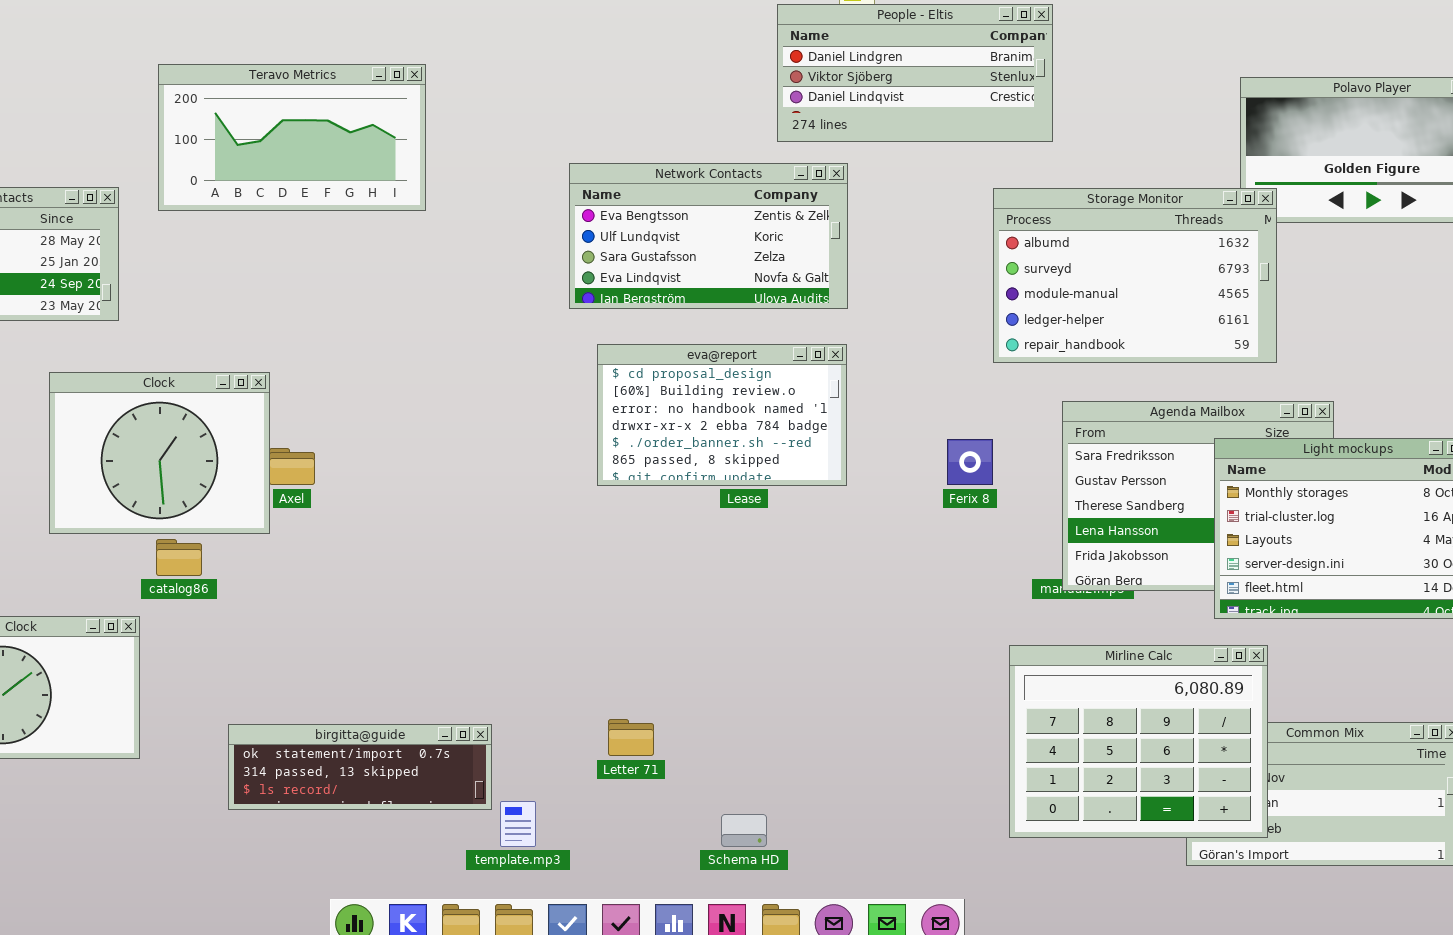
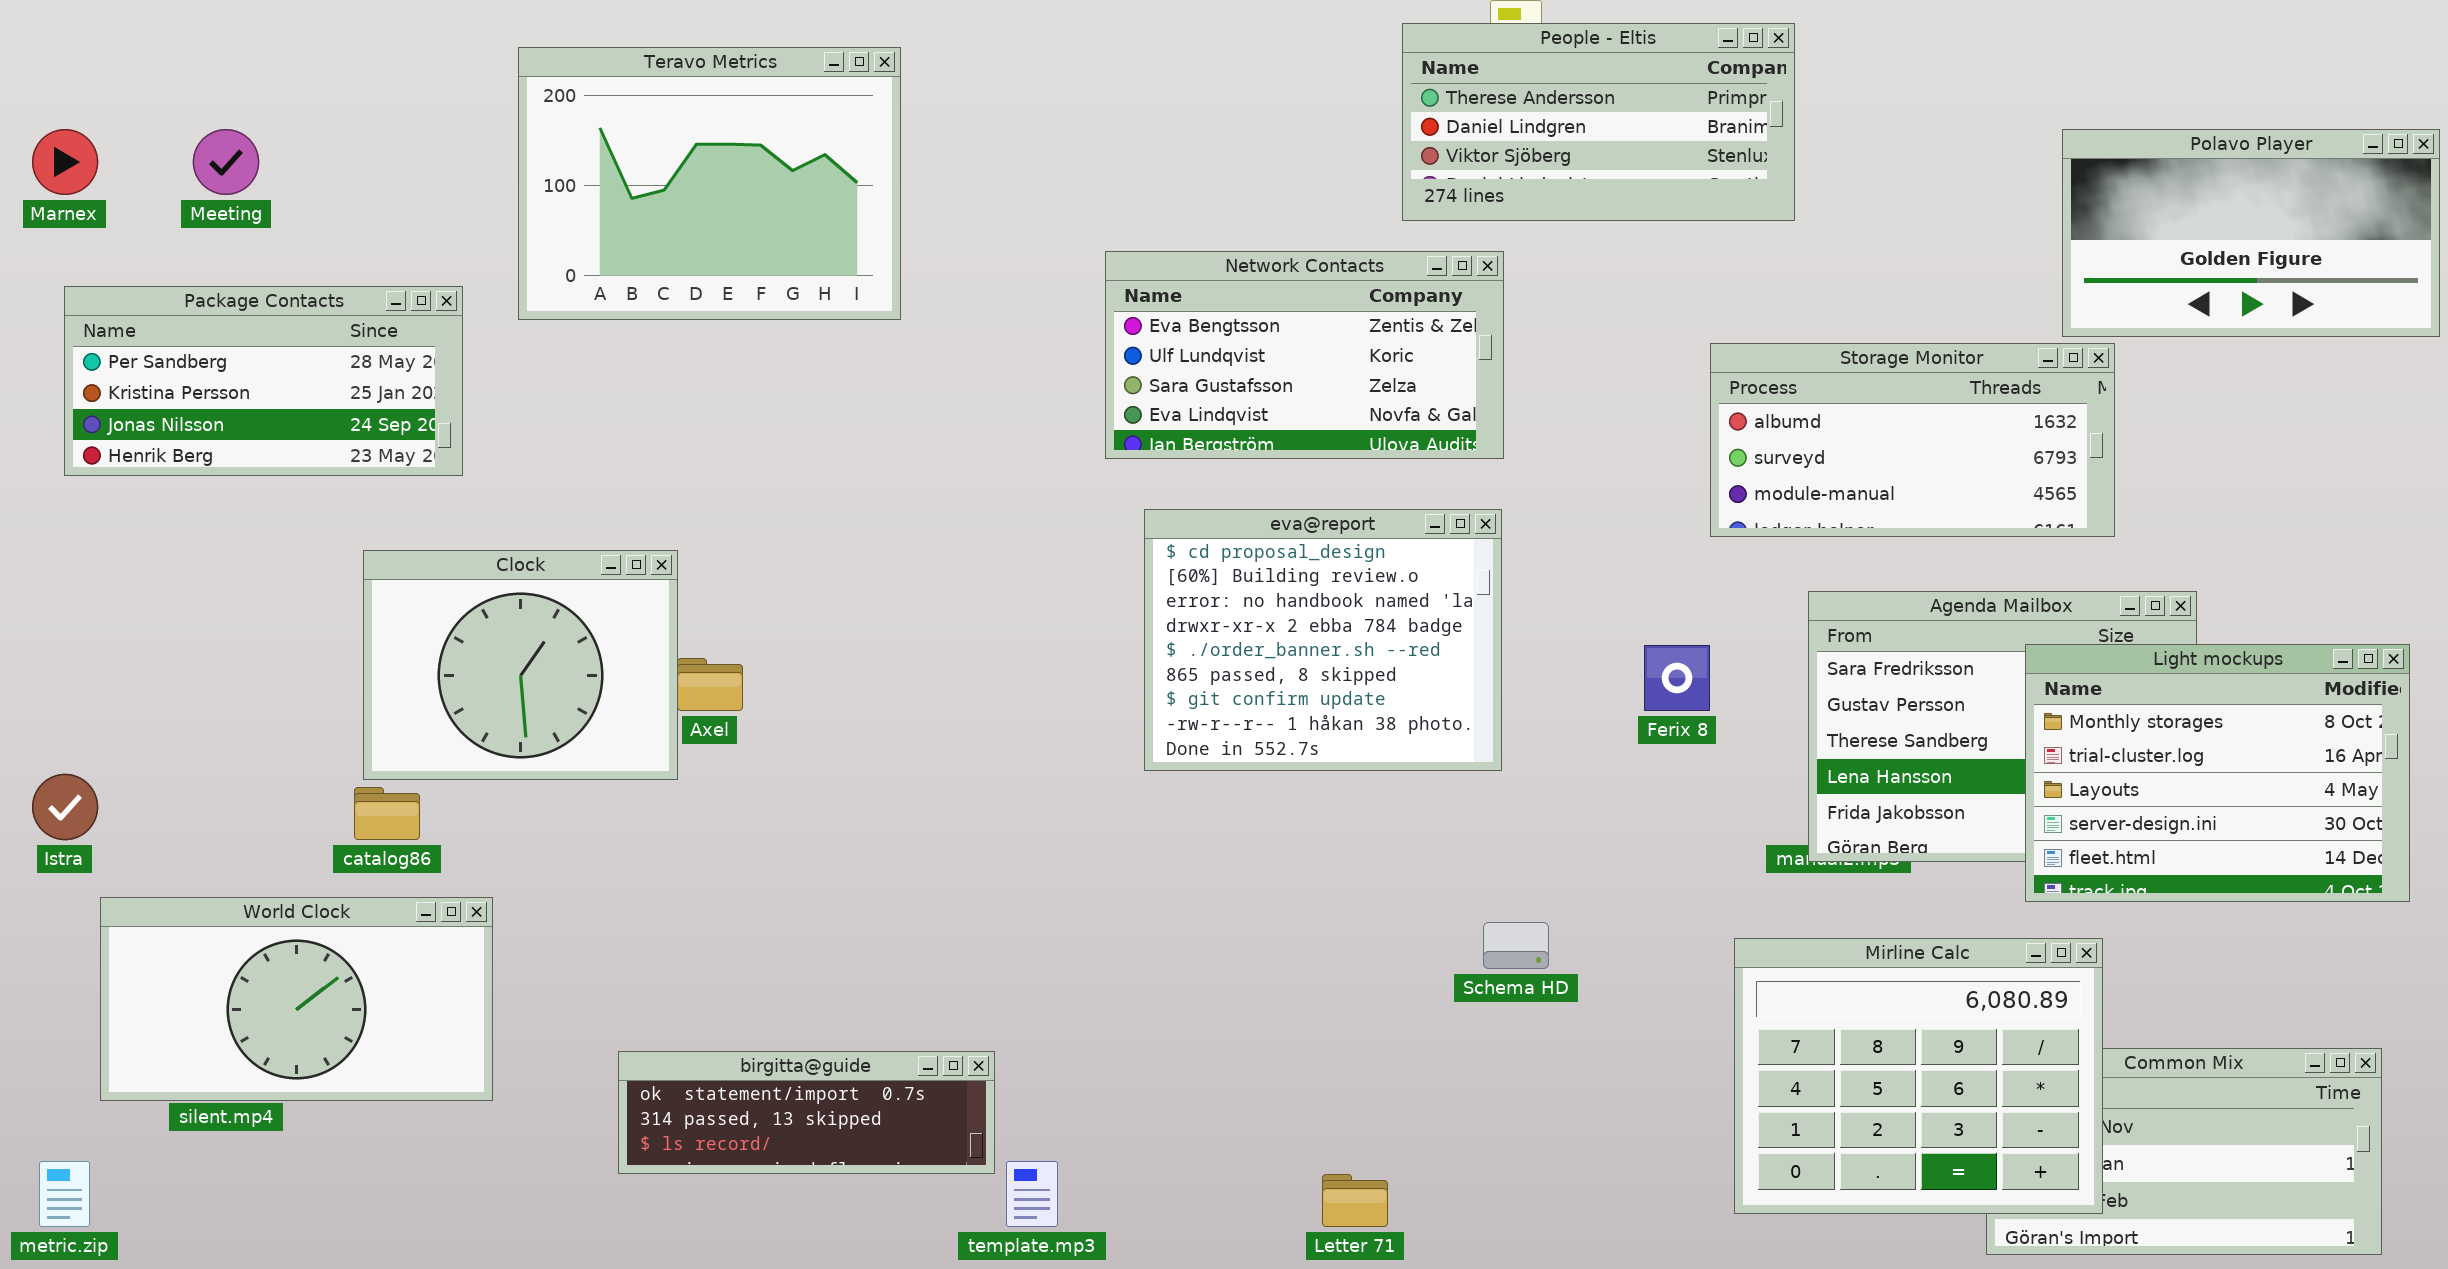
People - Eltis: [777,4,1053,142] -> [1402,23,1795,221], scrolled up 1 row
Teravo Metrics: [158,64,426,211] -> [518,47,901,320], resized
Storage Monitor: [993,188,1277,363] -> [1710,343,2115,537], resized
eva@report: [597,344,847,486] -> [1144,509,1502,771], resized
catalog86: [156,539,202,576] -> [354,787,420,840], moved
Letter 71: [608,719,654,756] -> [1322,1174,1388,1227], moved
Schema HD: [721,814,767,847] -> [1483,922,1549,969], moved

